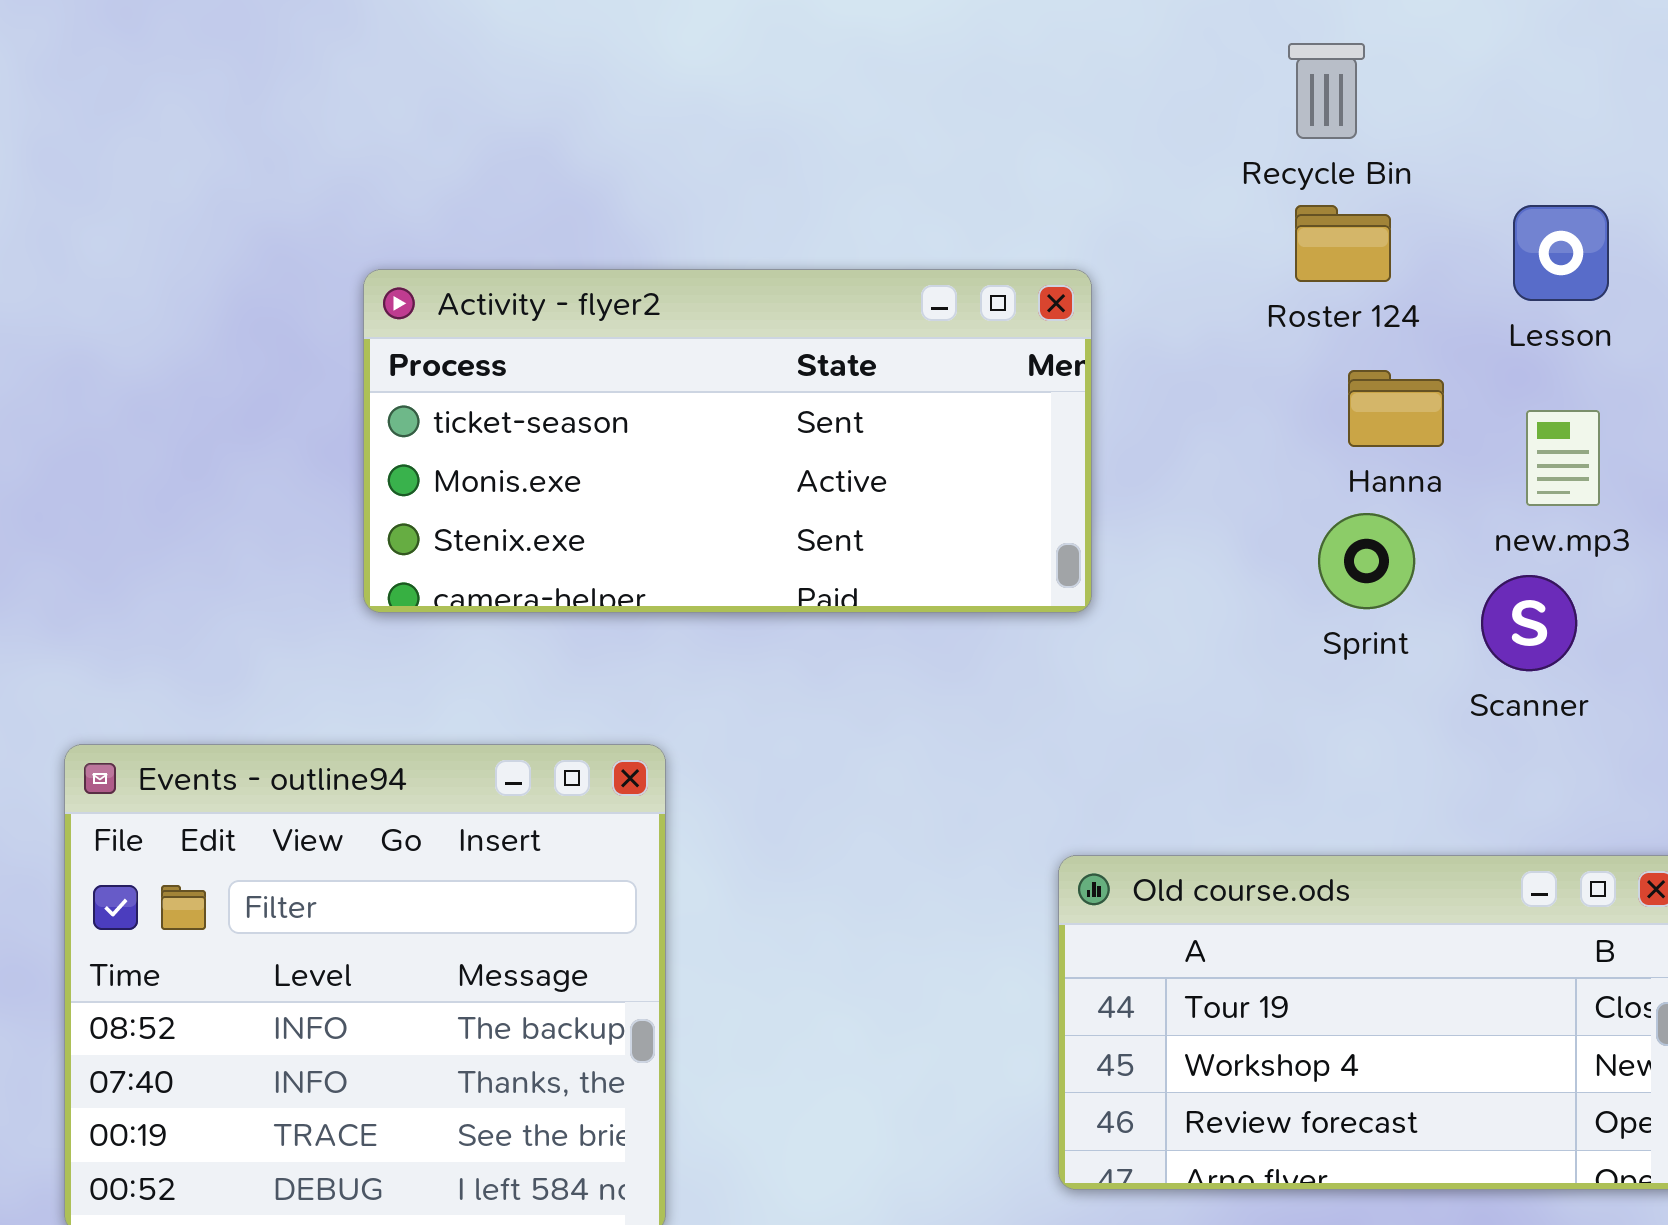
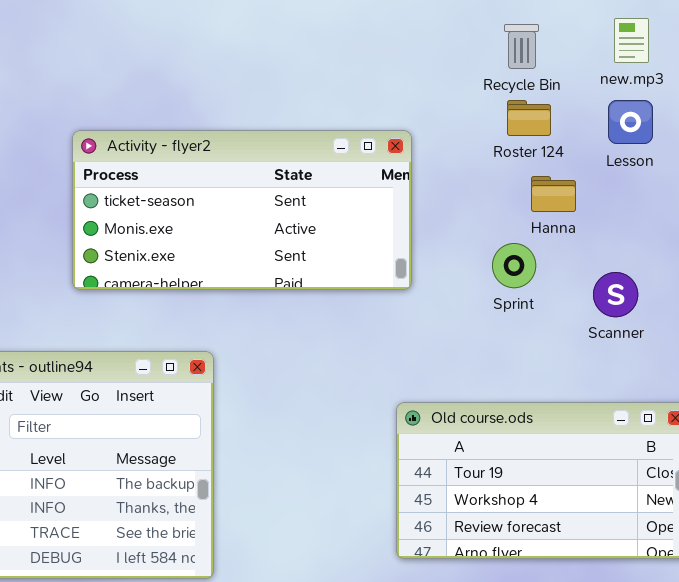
new.mp3: [1526,410,1600,506] -> [614,18,649,63], moved
Sprint: [1318,513,1415,609] -> [492,243,536,288], moved

